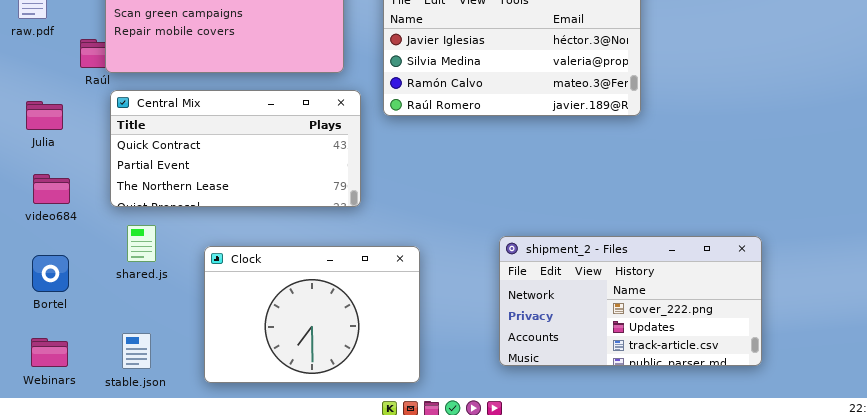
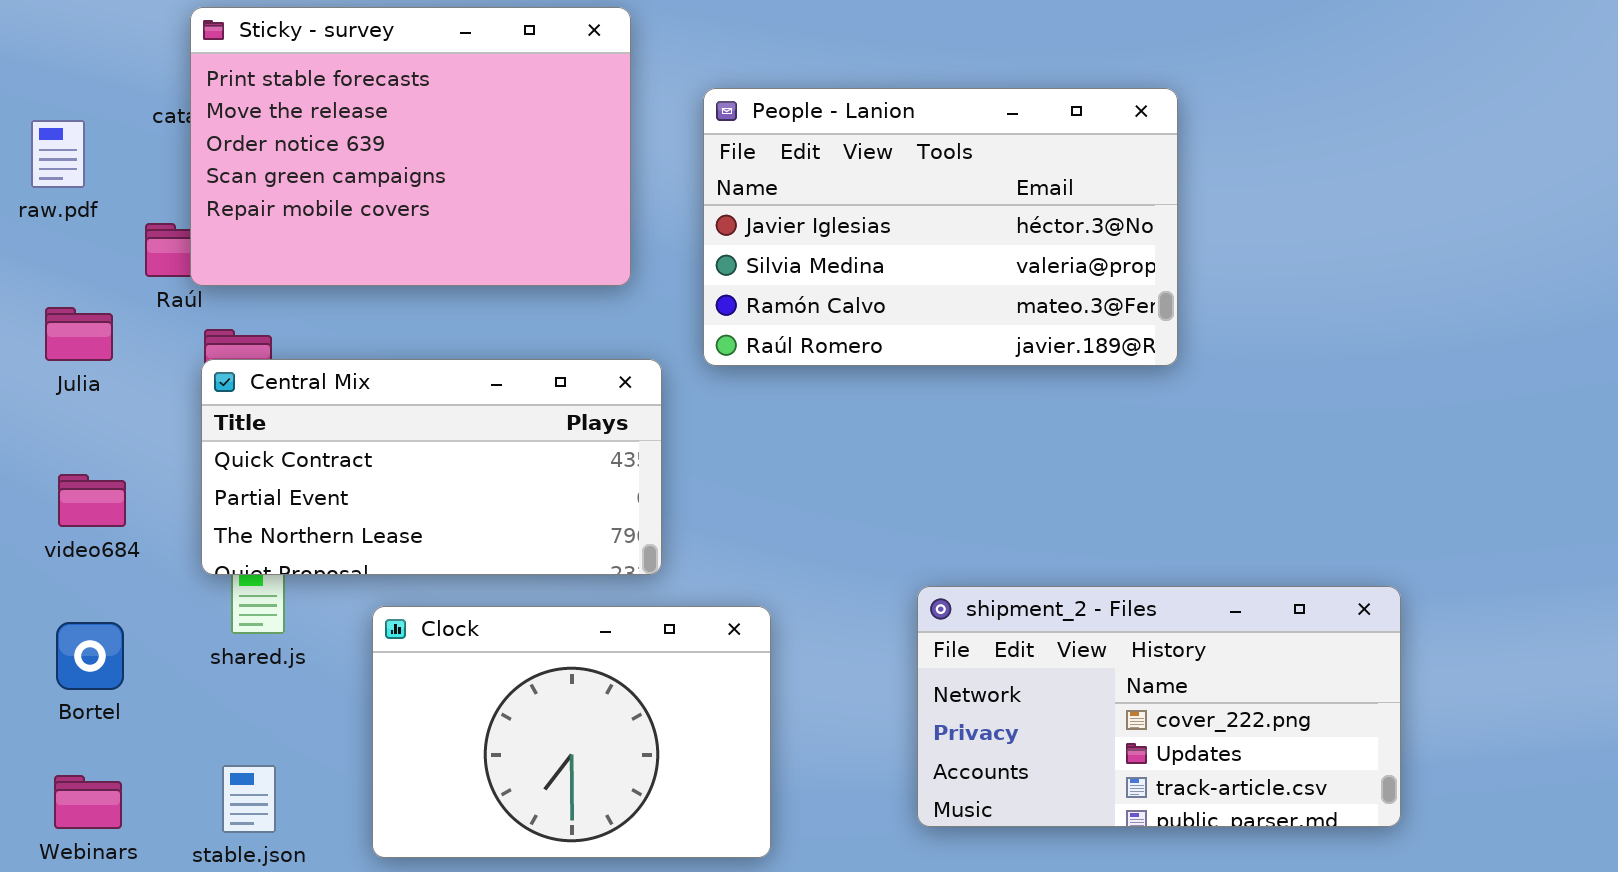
Central Mix: [110,90,361,207] -> [201,359,662,575], moved
Julia: [26,101,63,130] -> [45,307,113,361], moved

